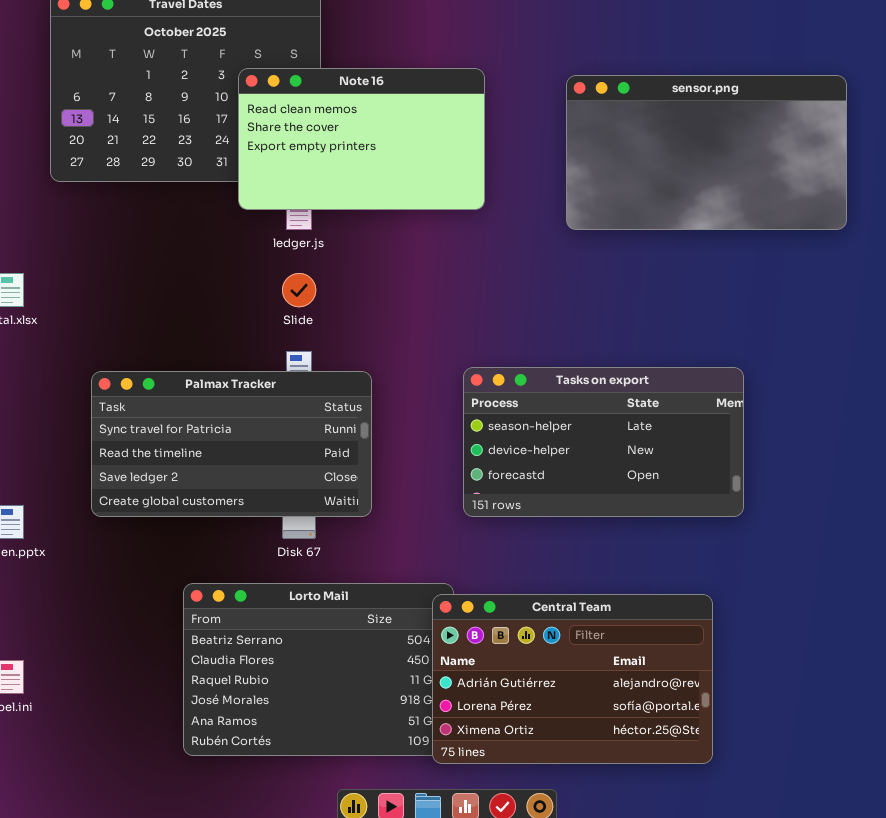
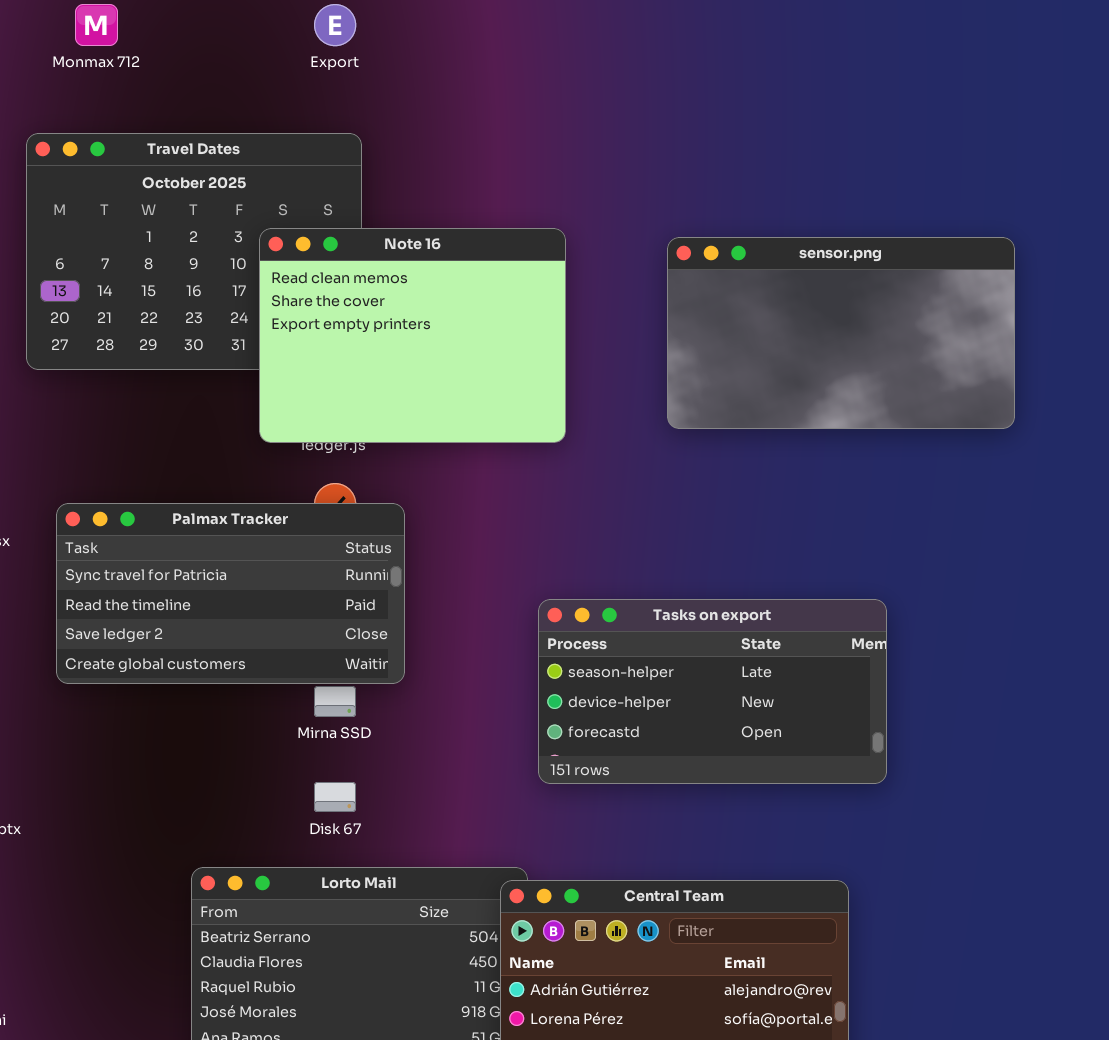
Note 16: [238,68,485,210] -> [259,228,566,443], resized
Palmax Tracker: [91,371,372,517] -> [56,503,405,684], moved

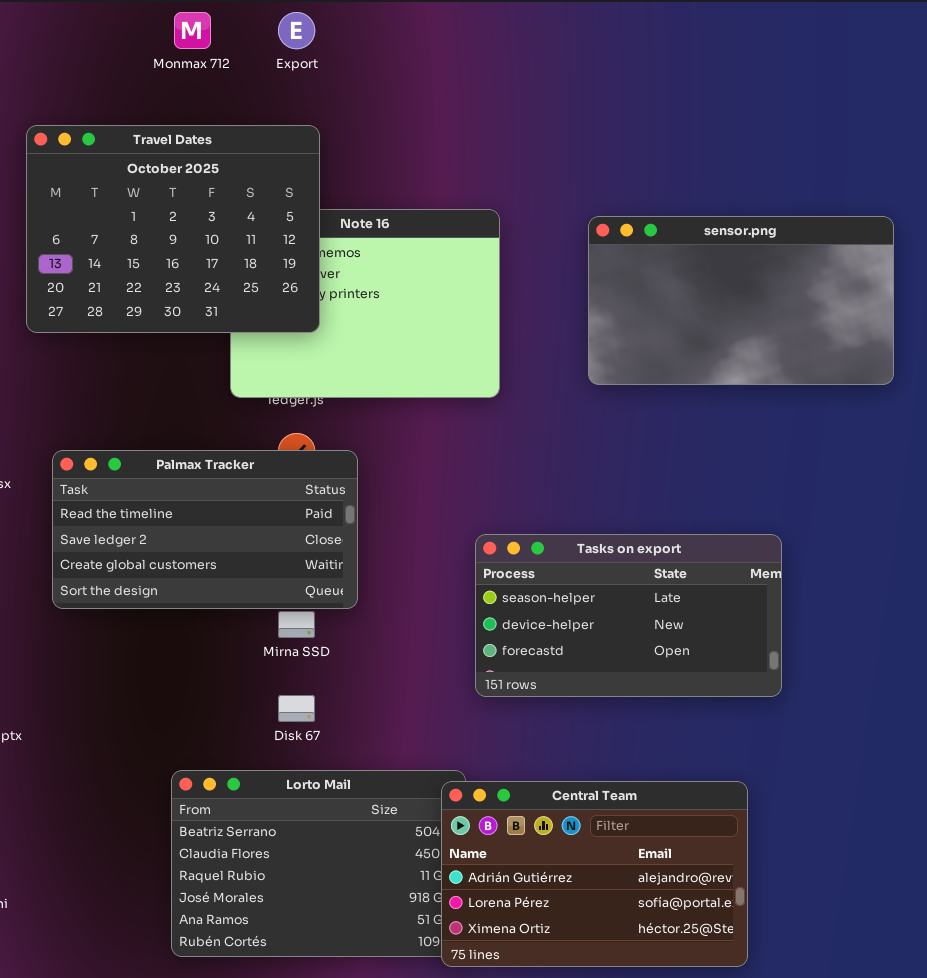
Monmax 712: [75,4,118,46] -> [174,12,211,49], moved
Travel Dates: [26,133,362,370] -> [26,125,320,333], raised
Palmax Tracker: [56,503,405,684] -> [52,450,358,609], scrolled down 1 row

